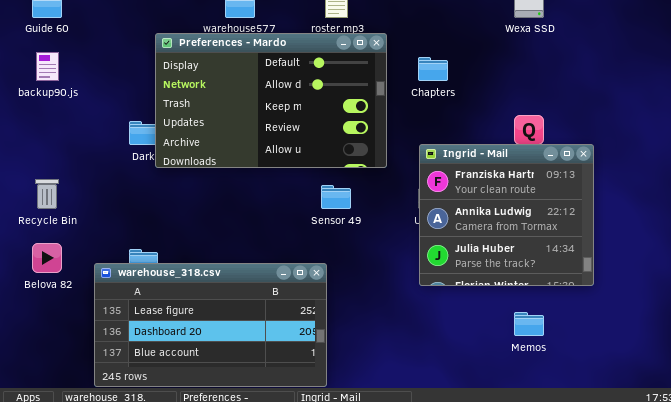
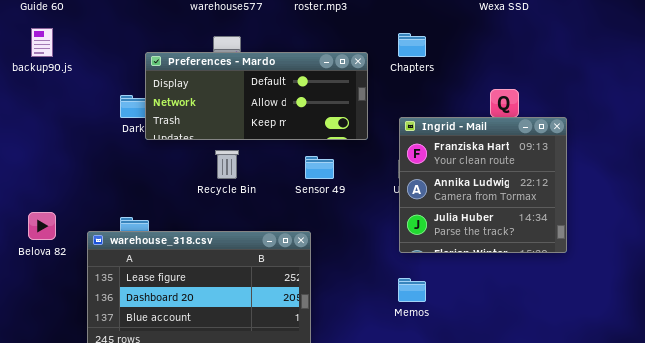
Preferences - Mardo: [155,33,387,168] -> [145,52,368,140], resized
Recycle Bin: [35,179,59,209] -> [215,150,239,179], moved
Memos: [514,312,544,336] -> [398,278,426,302], moved

